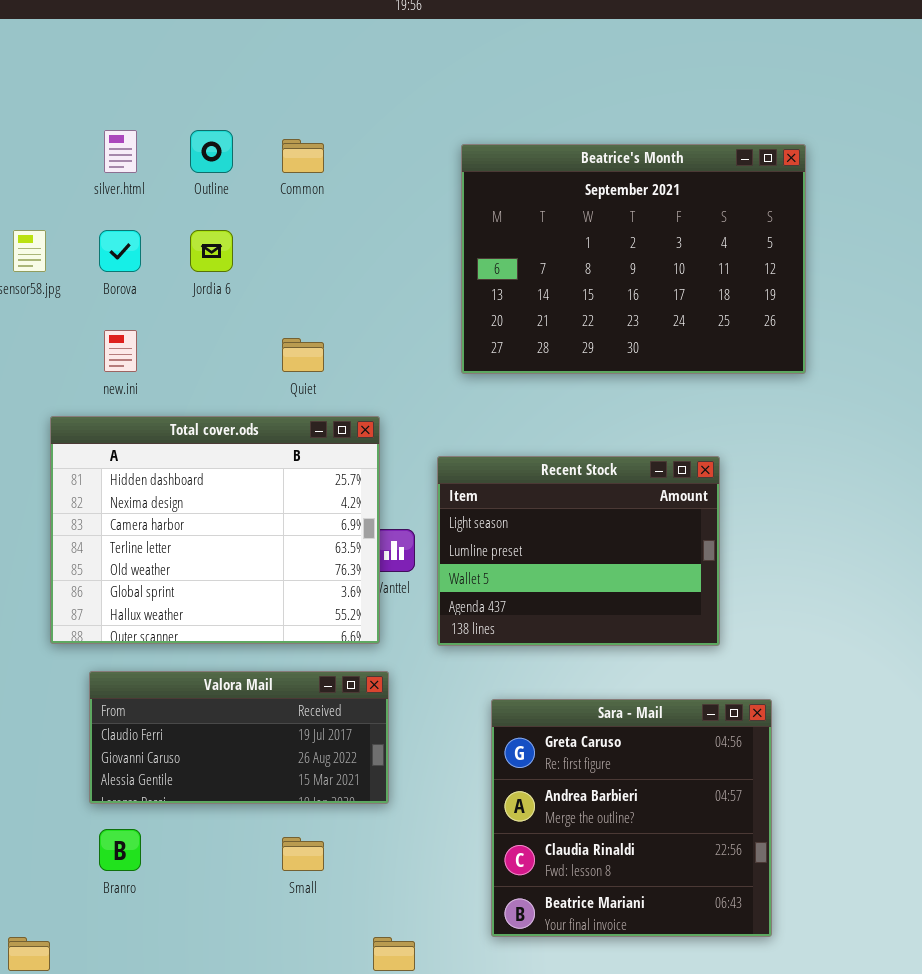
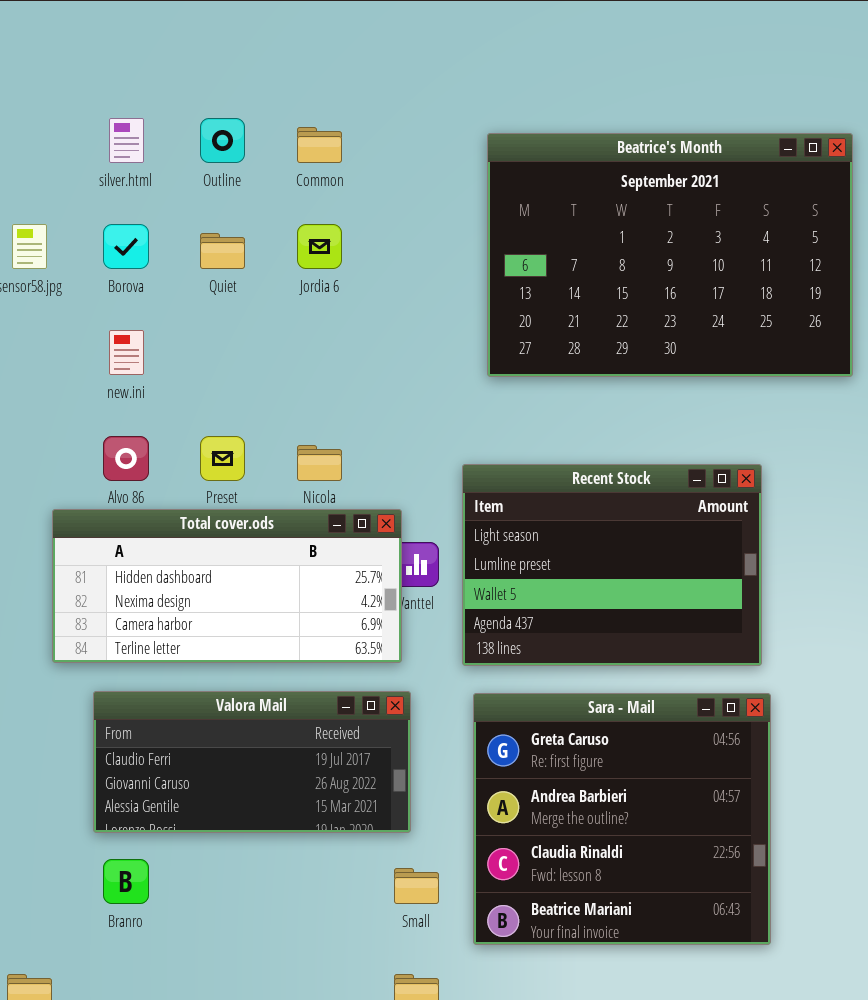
Jordia 6: [190,230,233,272] -> [297,224,342,269], moved
Quiet: [282,338,324,372] -> [200,233,245,269], moved
Total cover.ods: [50,416,380,644] -> [52,509,402,663], resized
Sara - Mail: [491,699,772,937] -> [473,693,771,945], moved
Small: [282,837,324,871] -> [394,868,439,904], moved

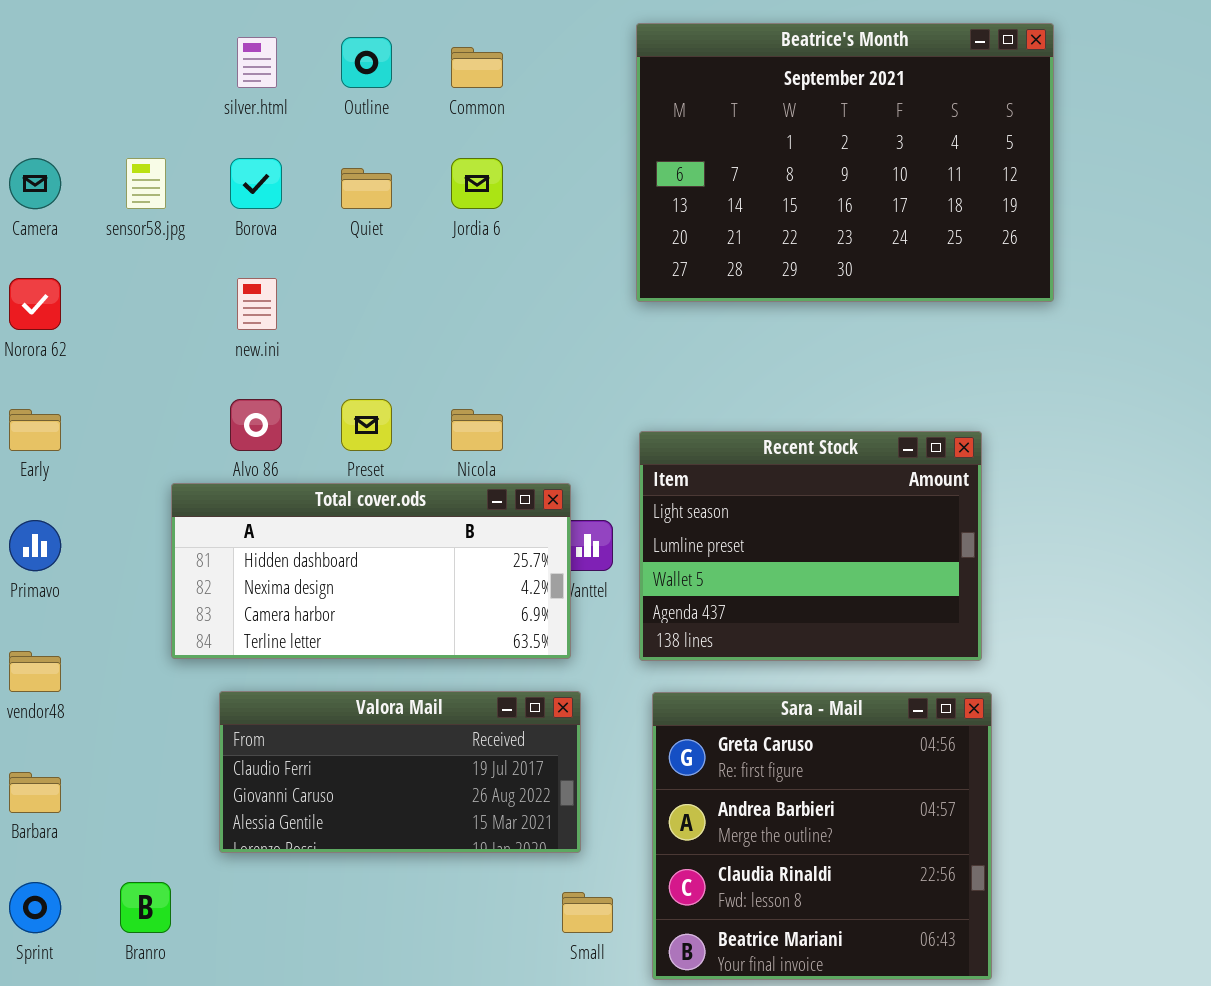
Beatrice's Month: [487,133,853,377] -> [636,23,1054,302], moved
Branro: [103,859,149,904] -> [120,882,171,933], moved

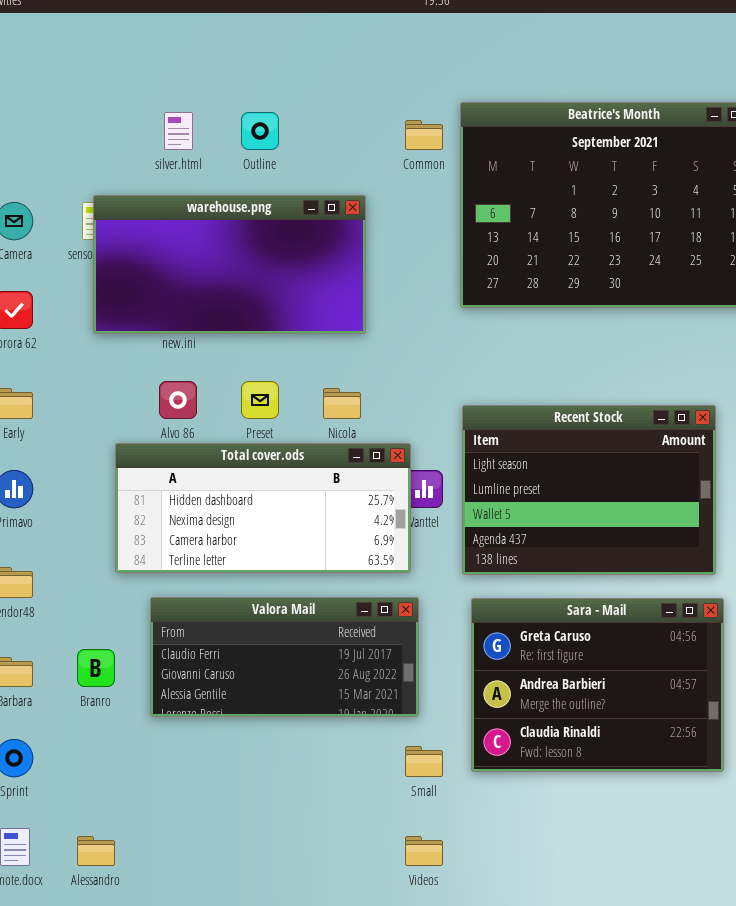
Common: [451,47,503,88] -> [405,120,443,150], moved
warehouse.png: none -> [93,195,366,334], opened
Sara - Mail: [652,692,992,980] -> [471,598,724,772], resized
Branro: [120,882,171,933] -> [77,649,115,687], moved

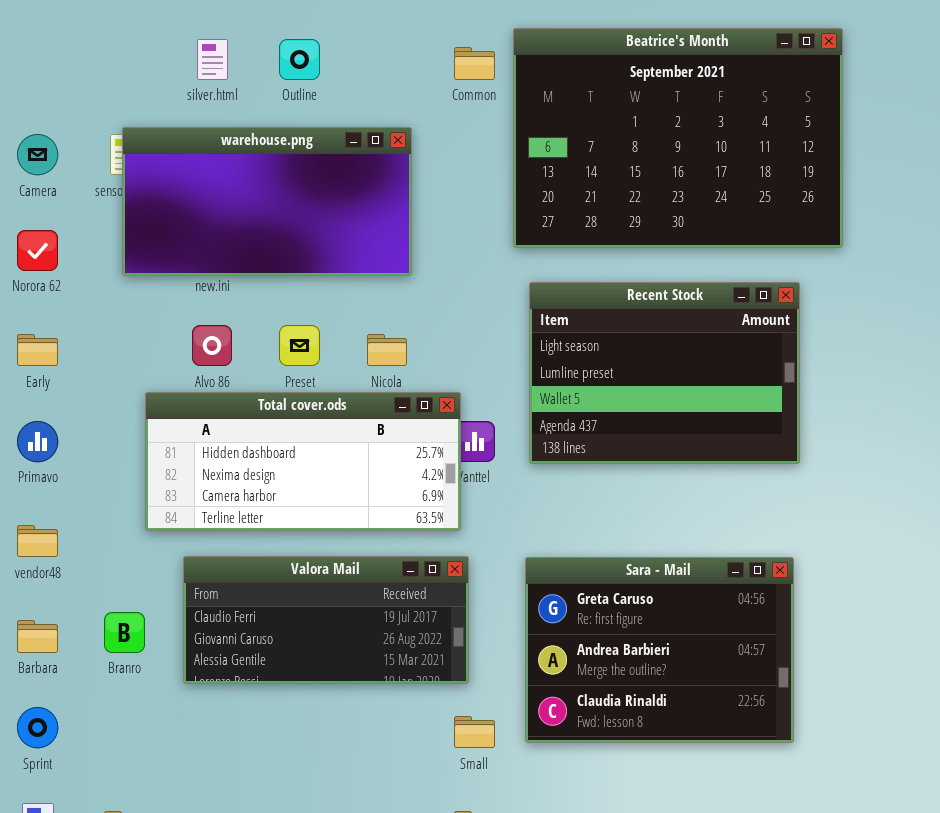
Recent Stock: [462,405,716,575] -> [529,282,800,464], moved

